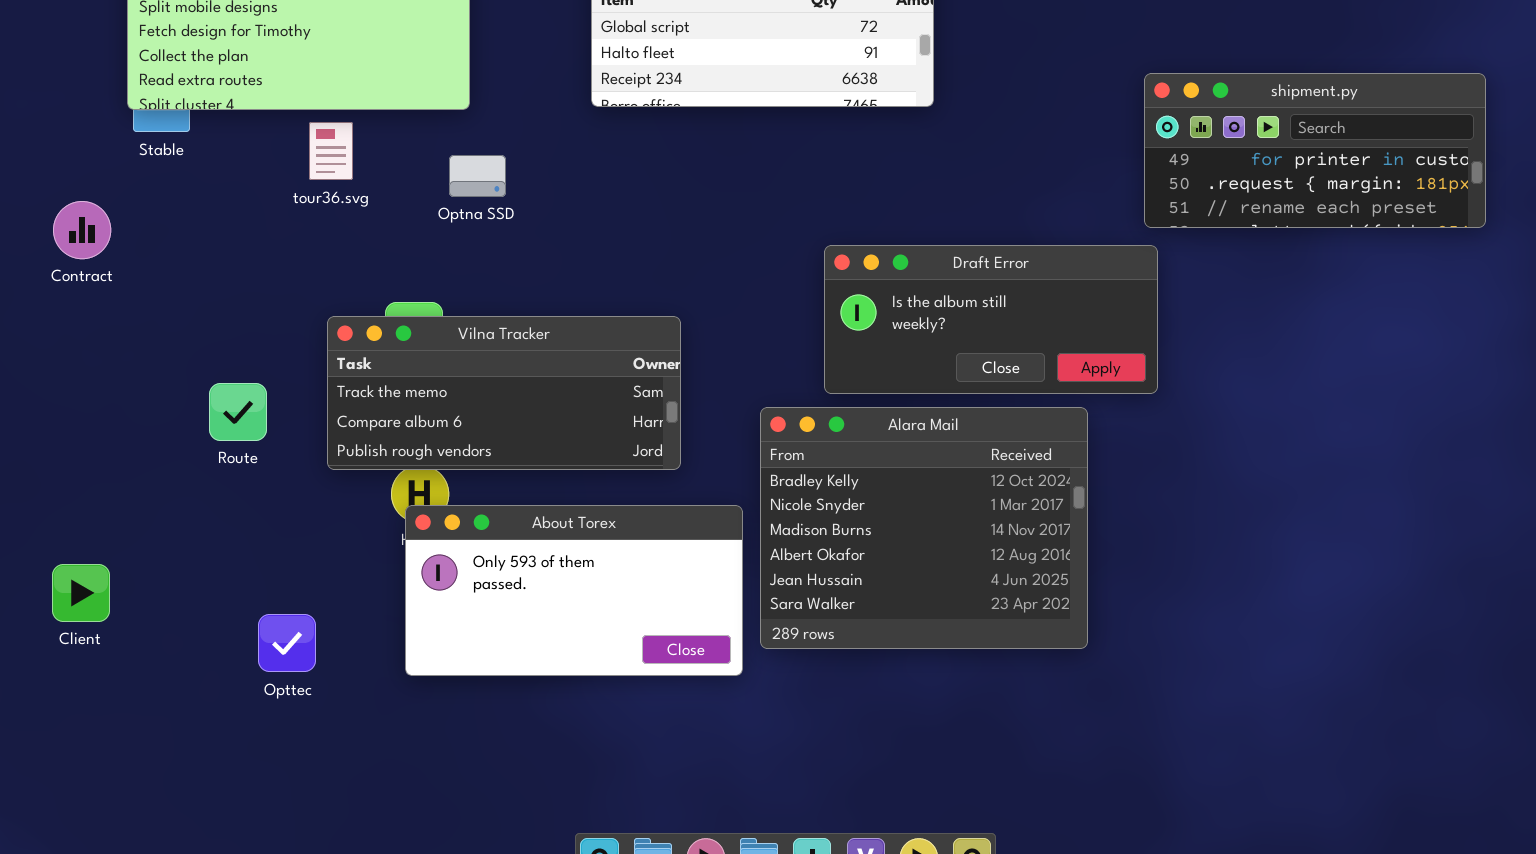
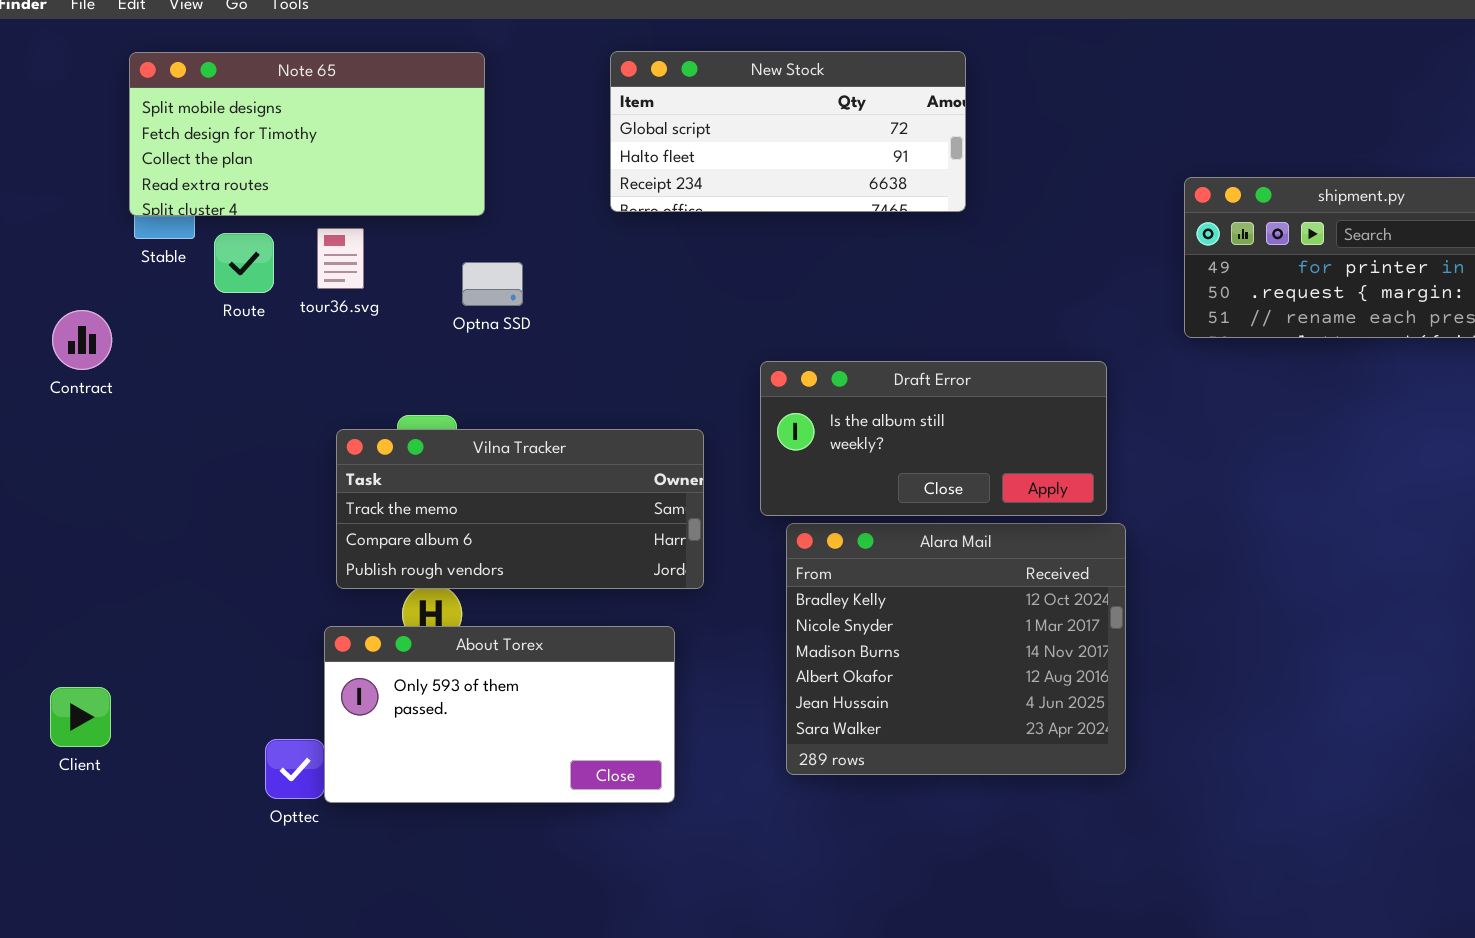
Draft Error: [824,245,1158,394] -> [760,361,1107,516], moved
Route: [209,383,267,441] -> [214,233,274,293], moved
About Torex: [405,505,743,676] -> [324,626,675,803], moved

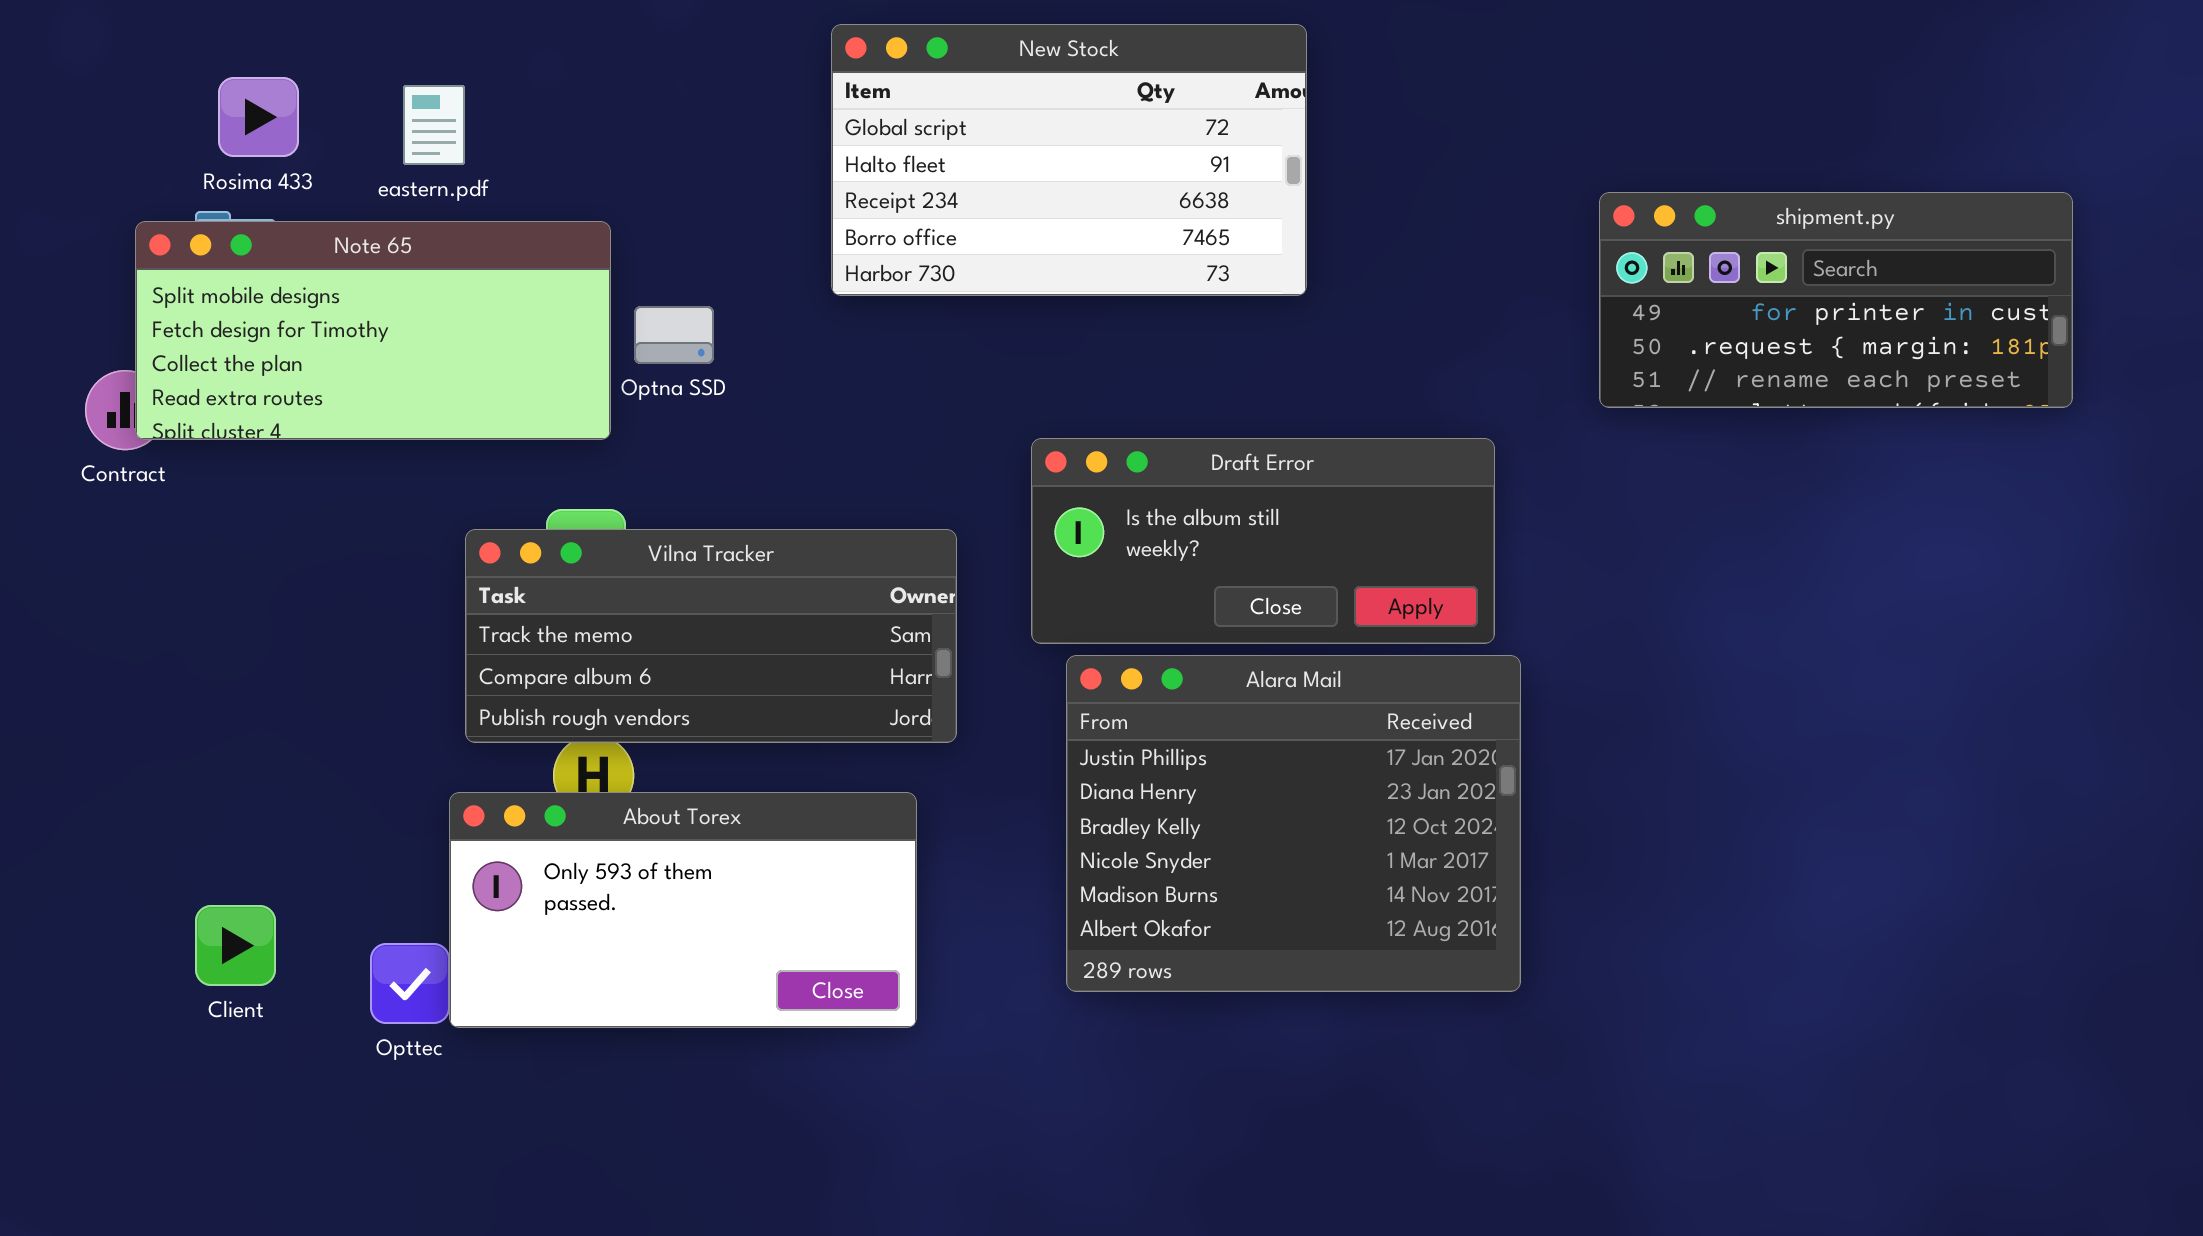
New Stock: [610,51,966,212] -> [831,24,1307,296], resized
Note 65: [129,52,485,216] -> [135,221,611,440], moved
Alara Mail: [786,523,1126,775] -> [1066,655,1521,992], scrolled up 2 rows
Client: [50,687,111,747] -> [195,905,276,986], moved

